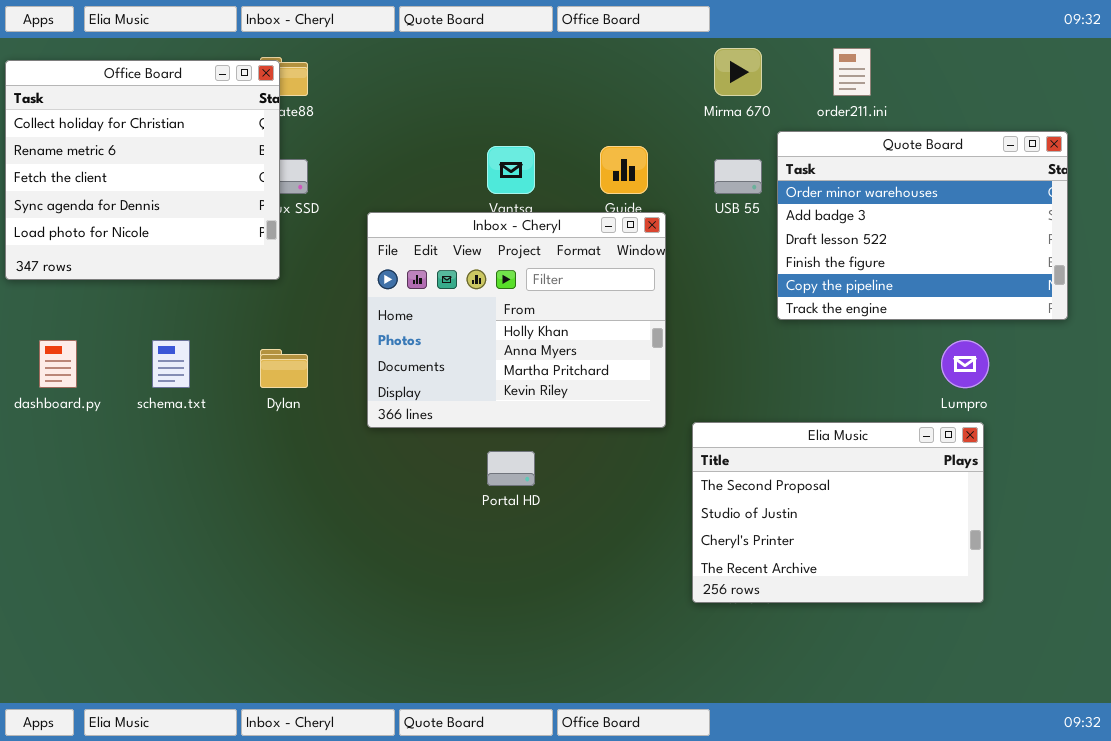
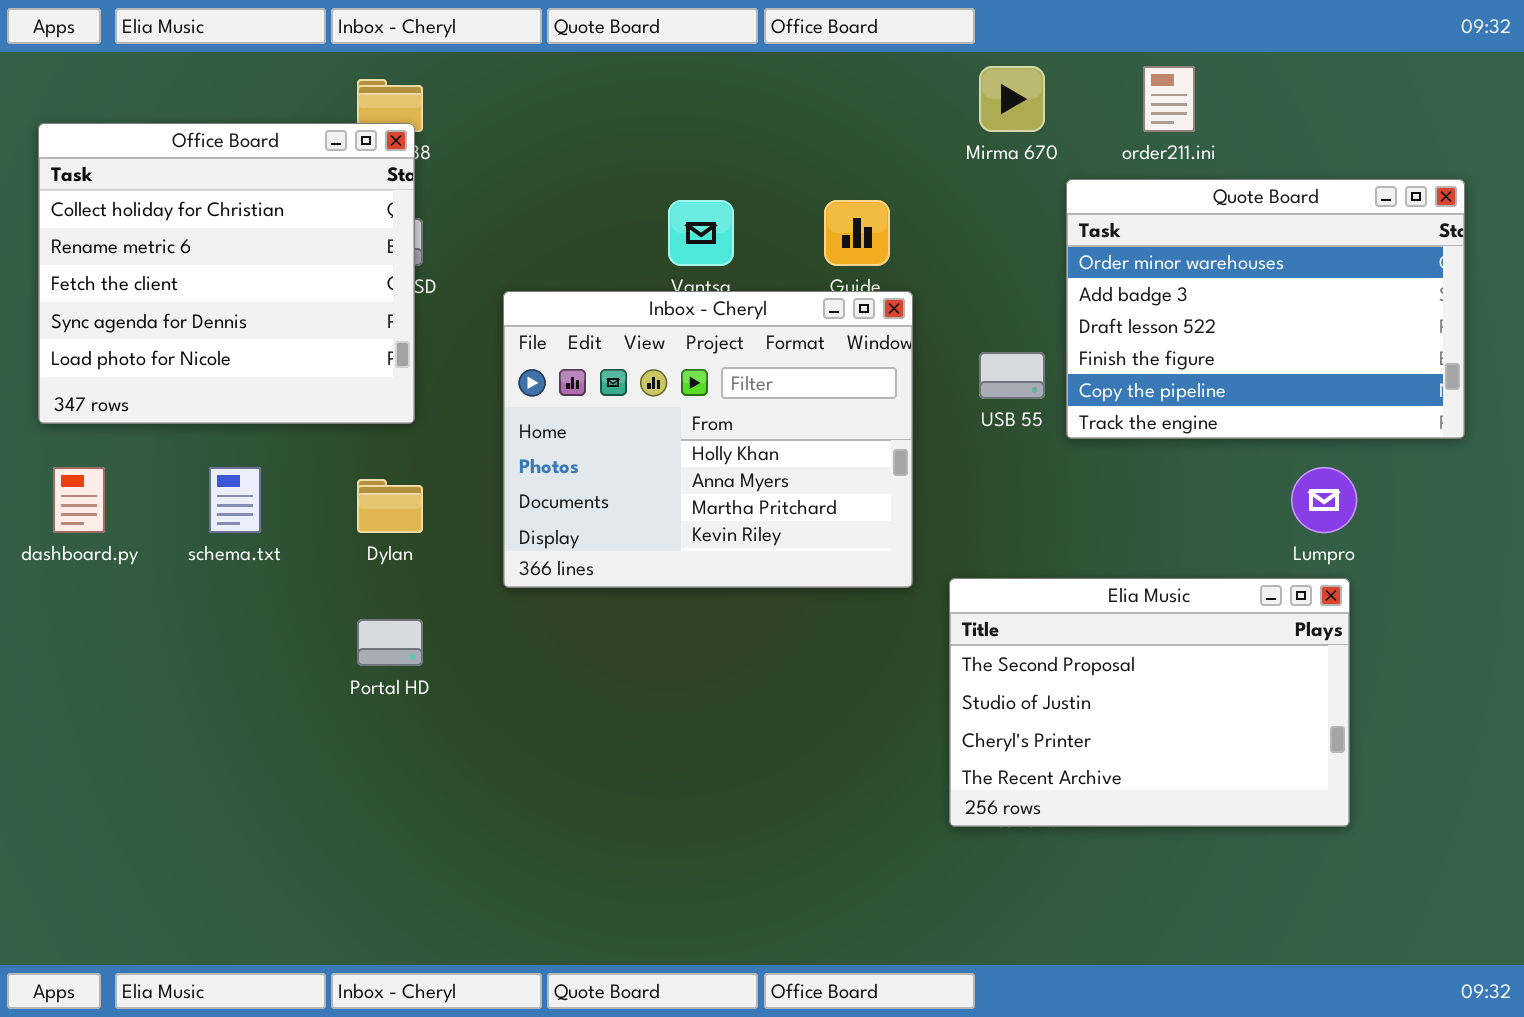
Office Board: [5,60,280,280] -> [38,123,415,424], moved
USB 55: [714,159,762,194] -> [979,352,1045,399], moved
Portal HD: [487,451,535,486] -> [357,619,423,666], moved

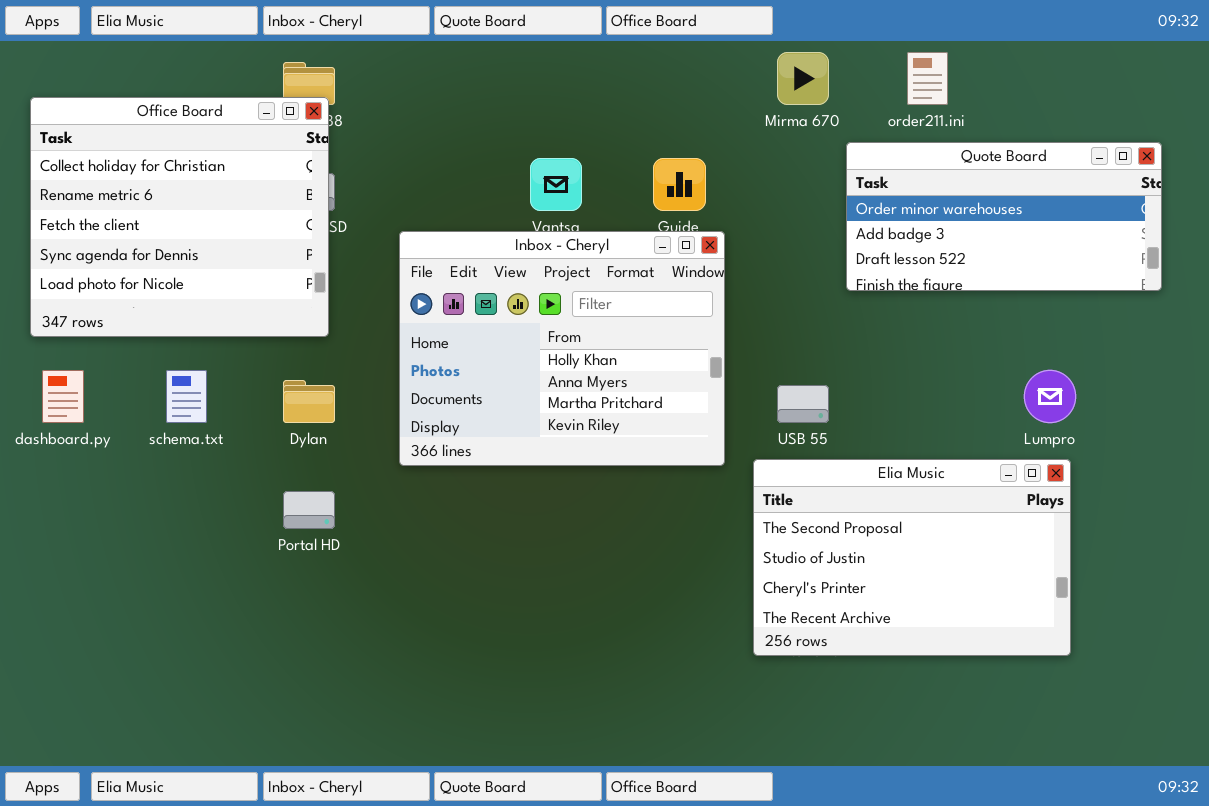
Quote Board: [1066,179,1465,439] -> [846,142,1162,291], resized
USB 55: [979,352,1045,399] -> [777,385,829,423], moved

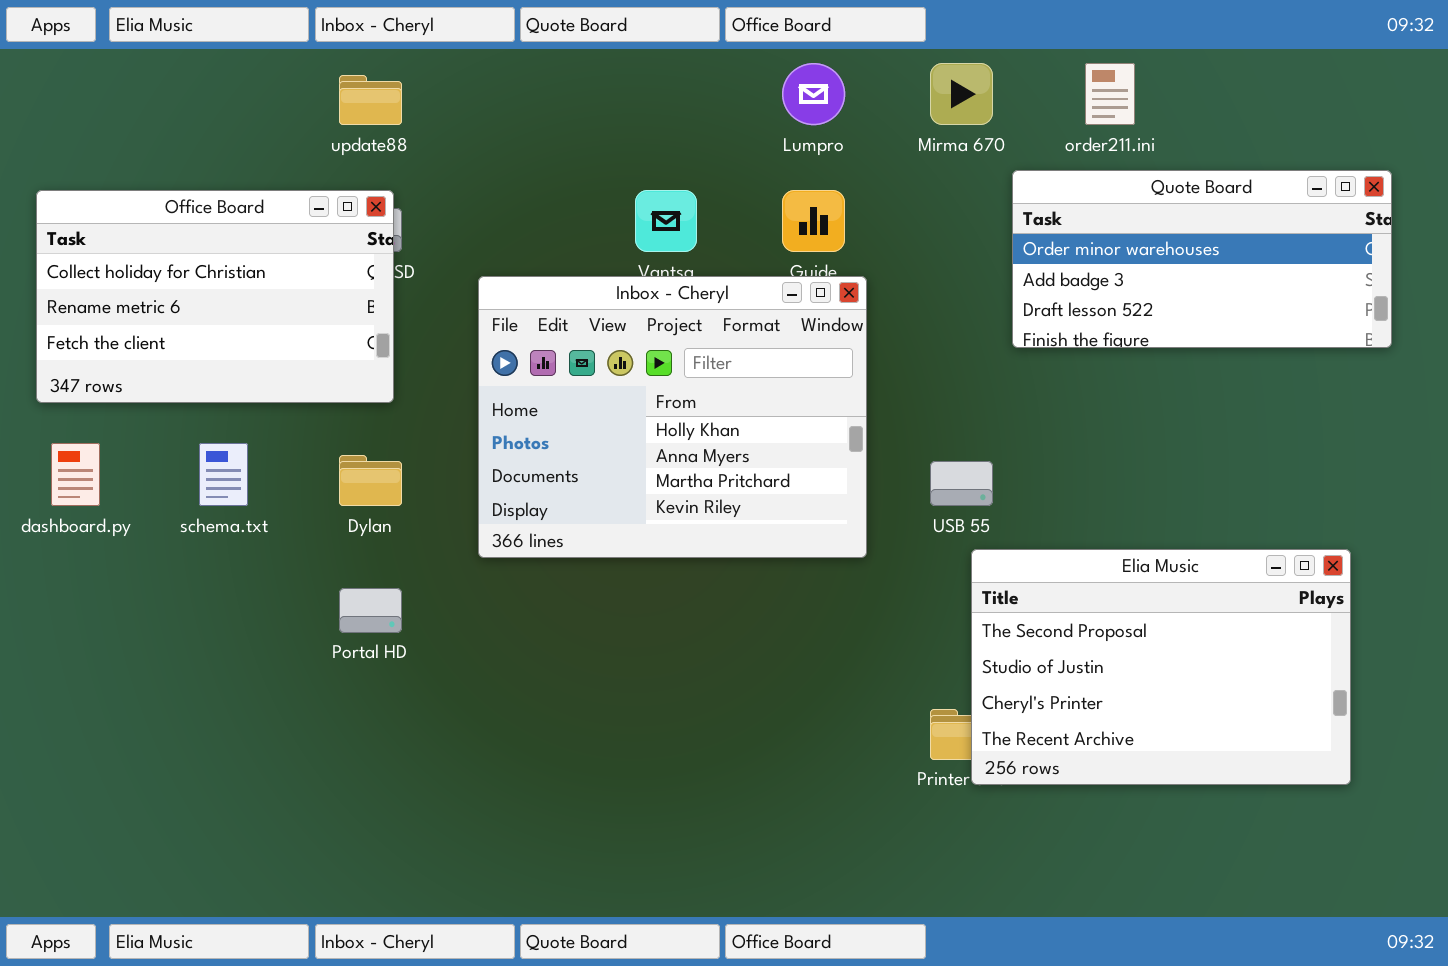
Office Board: [30,97,329,337] -> [36,190,394,403], resized
Lumpro: [1024,370,1076,423] -> [782,63,845,125], moved
Elia Music: [753,459,1071,656] -> [971,549,1351,785], moved

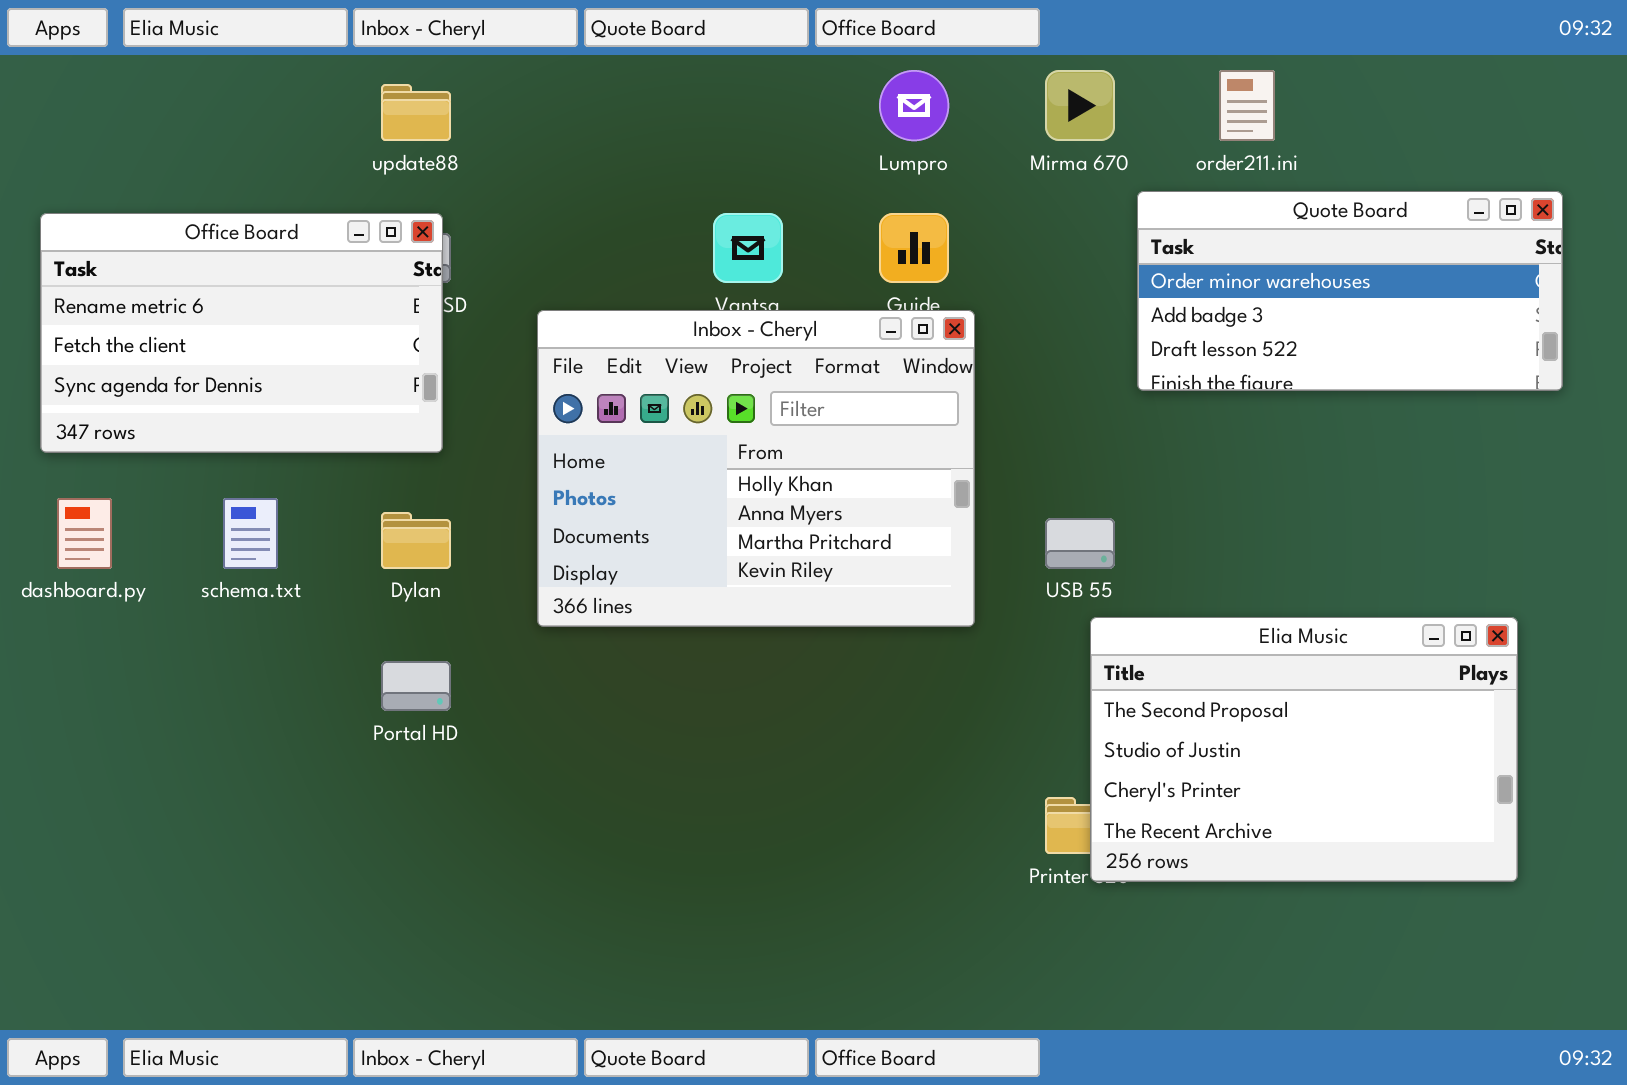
Office Board: [36,190,394,403] -> [40,213,443,453], scrolled down 1 row

